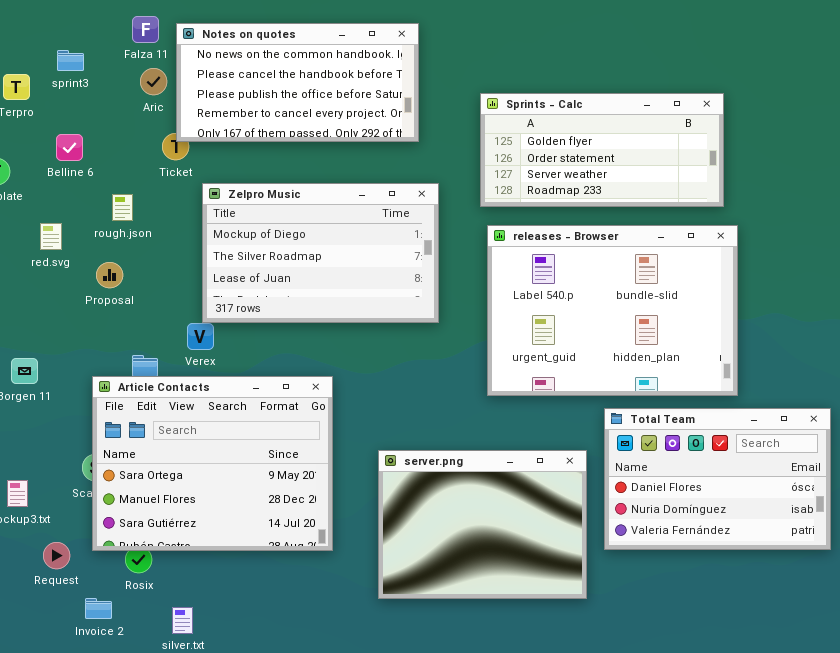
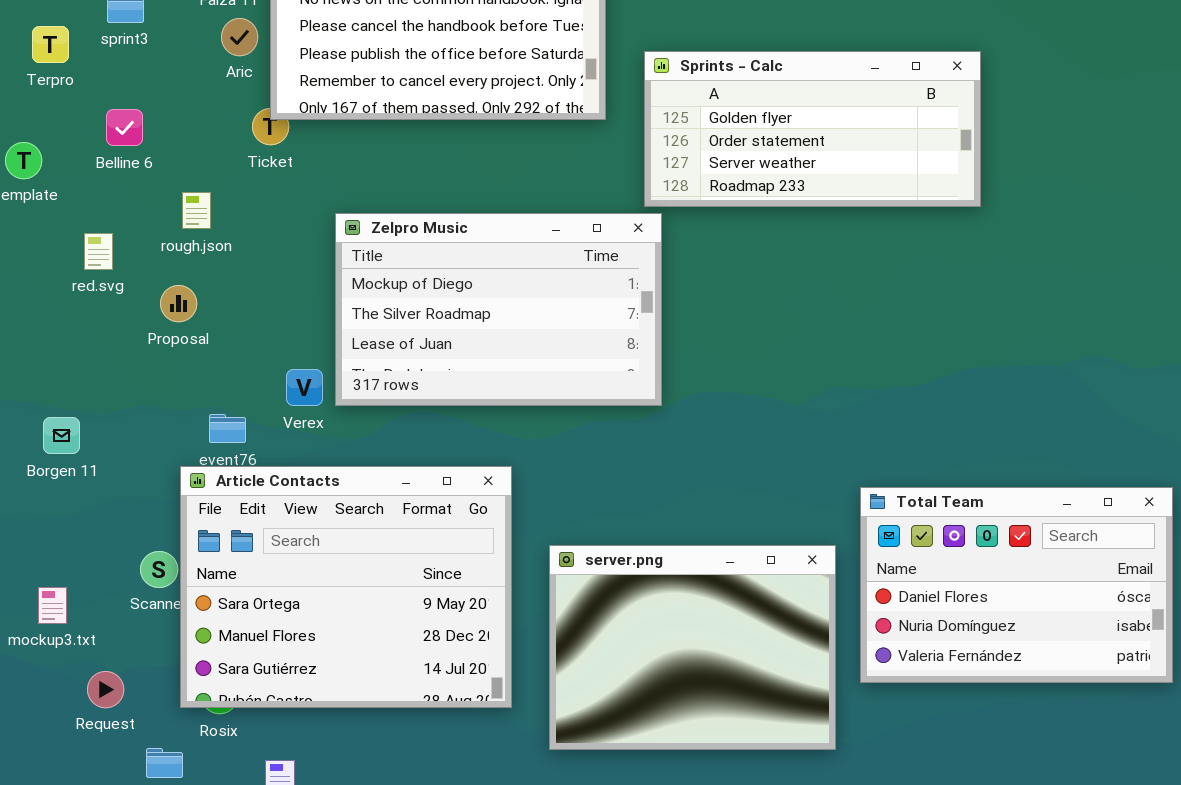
Sprints - Calc: [480,93,724,207] -> [644,51,981,207], moved
Zelpro Music: [202,183,439,323] -> [335,213,662,406], moved
releases - Browser: [487,225,738,396] -> none, closed
Article Contacts: [92,376,333,551] -> [180,466,512,708], moved

